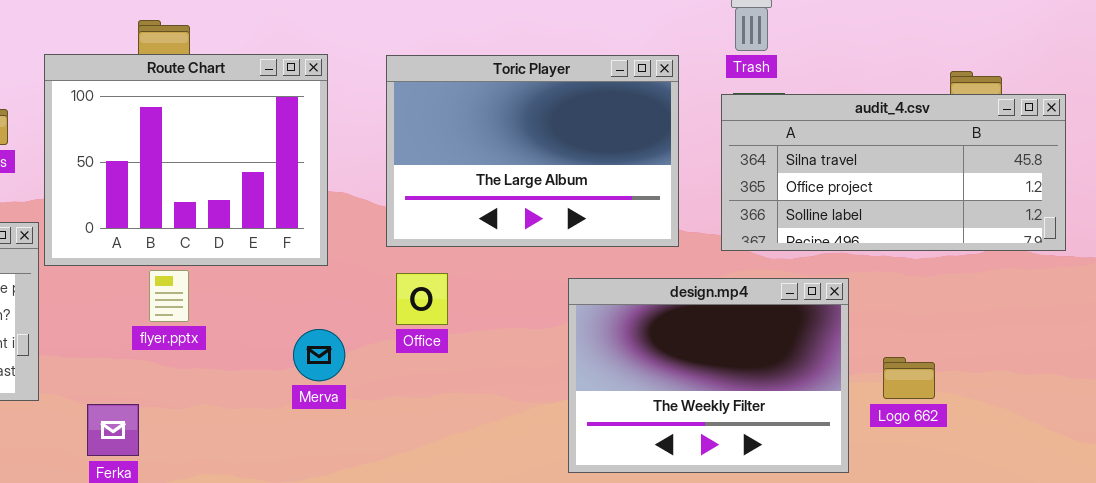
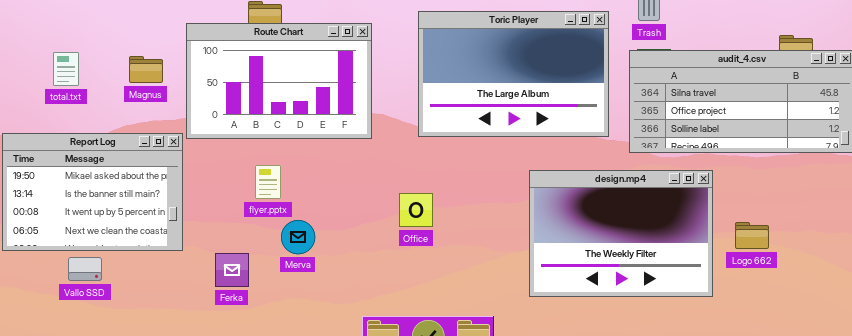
Route Chart: [44,54,328,266] -> [186,23,372,139], resized
Toric Player: [386,55,679,247] -> [418,11,609,137], moved
Office: [396,273,448,325] -> [399,193,433,227], moved
Merva: [293,329,345,381] -> [281,220,315,254], moved

